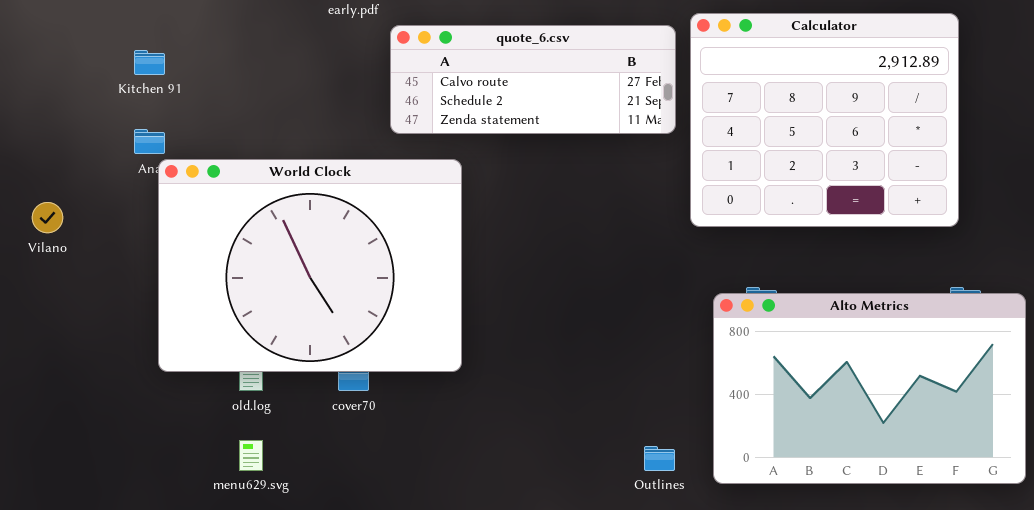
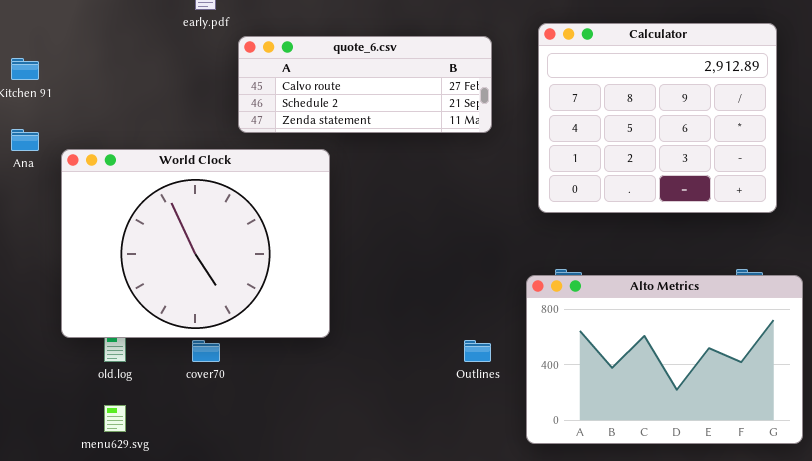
Calculator: [690,13,959,227] -> [538,23,777,213], moved
World Clock: [158,159,462,372] -> [61,149,330,338], moved
Outlines: [644,446,675,471] -> [464,340,491,362], moved

